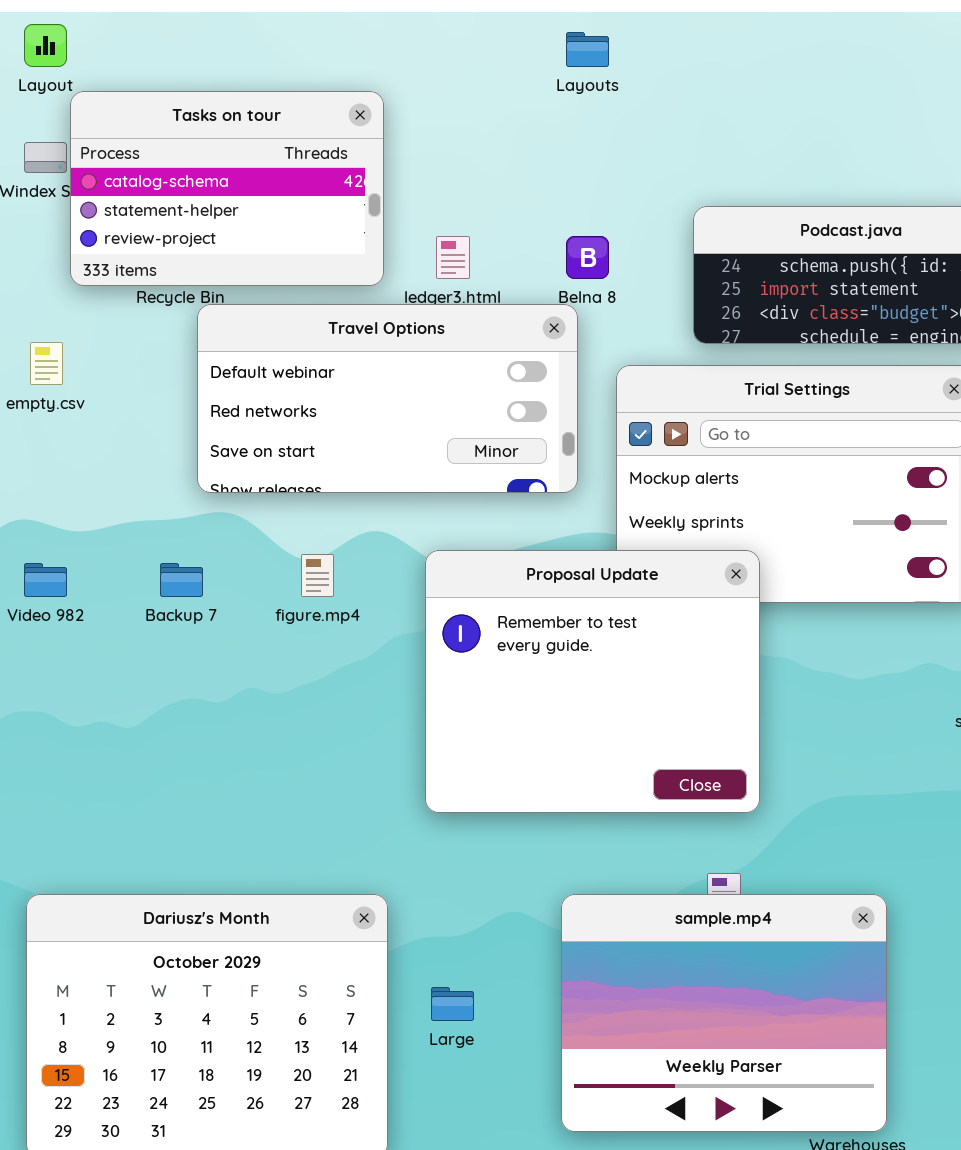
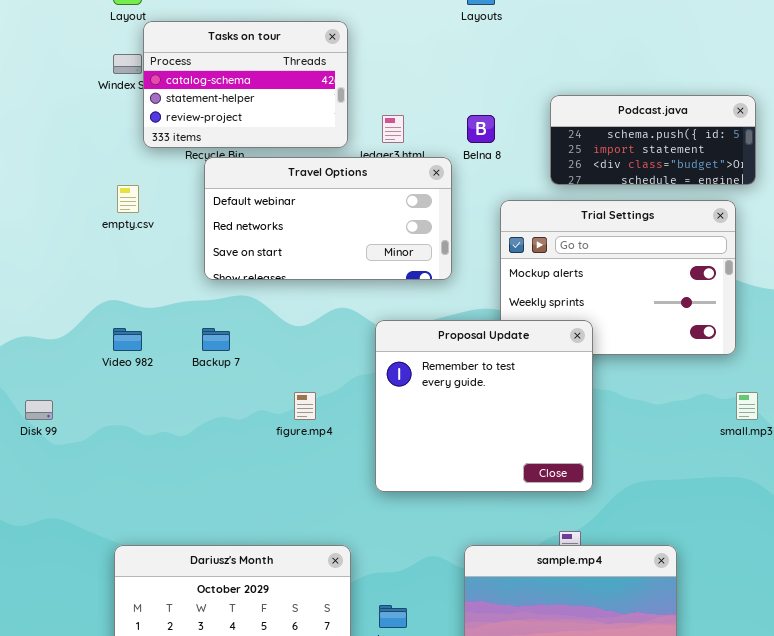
Travel Options: [197,304,578,493] -> [204,157,452,280], moved
figure.mp4: [301,554,334,597] -> [294,392,316,420], moved

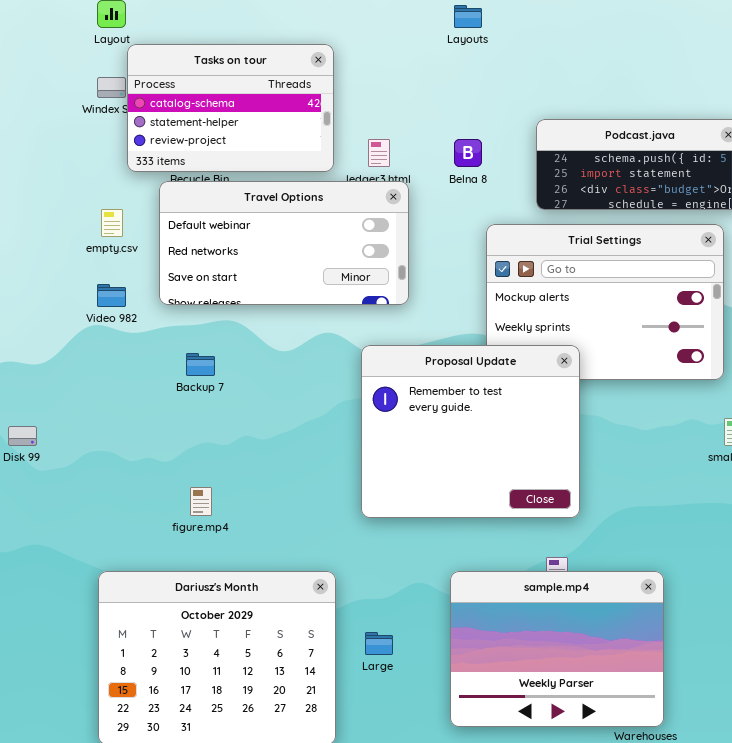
Travel Options: [204,157,452,280] -> [159,181,409,305], moved
Video 982: [113,328,142,351] -> [97,284,126,307], moved
figure.mp4: [294,392,316,420] -> [190,487,212,516], moved

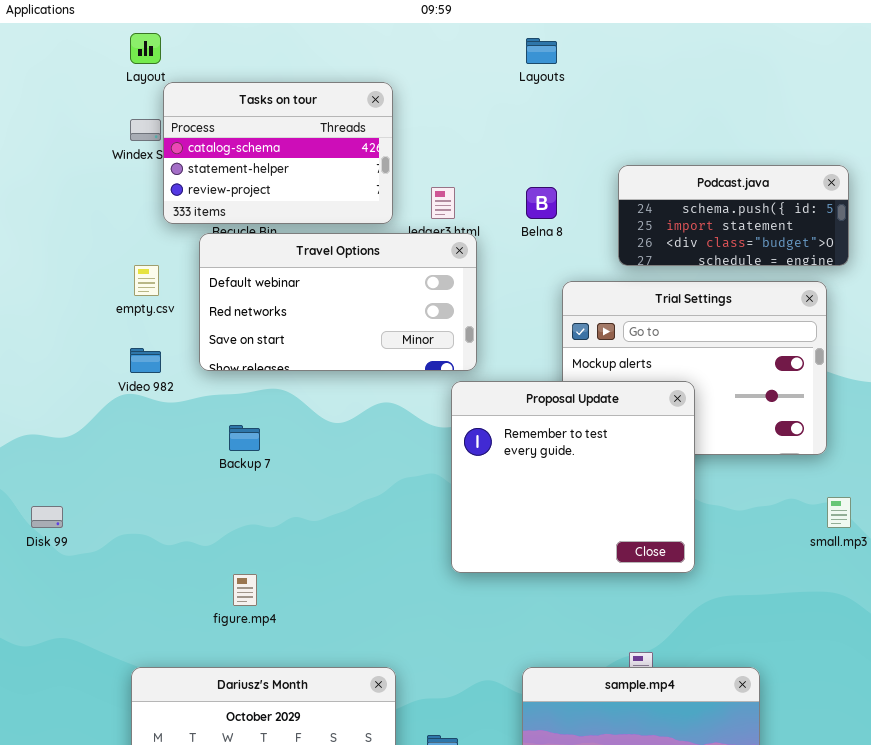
Proposal Update: [361,345,580,518] -> [451,381,695,573], moved

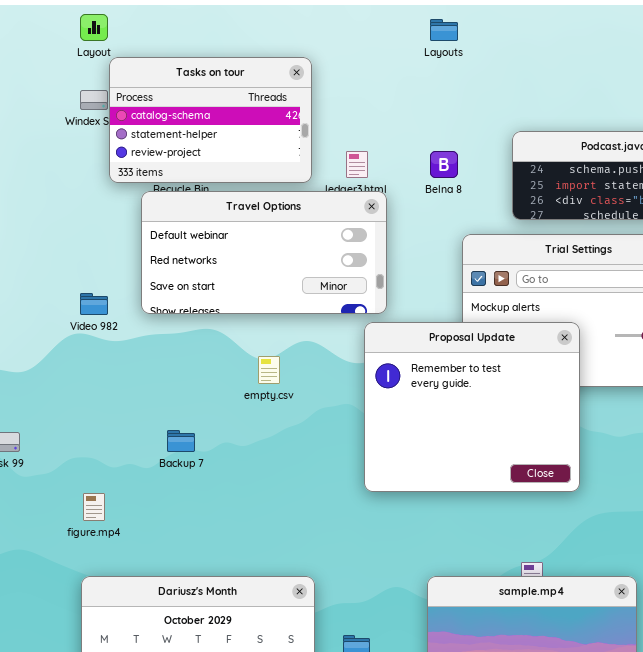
empty.csv: [134,265,159,296] -> [258,356,280,384], moved
Backup 7: [229,425,260,451] -> [167,430,195,452], moved
figure.mp4: [233,574,257,606] -> [83,493,105,521], moved

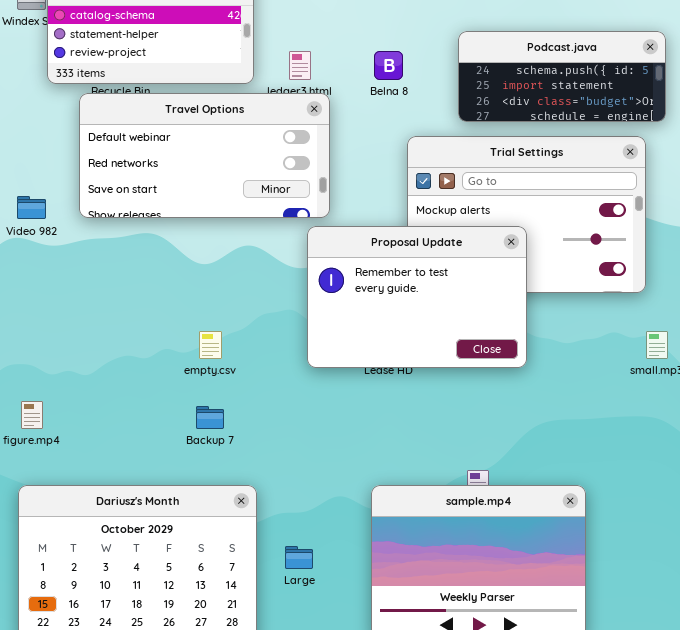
Proposal Update: [364,322,580,492] -> [307,226,527,368], resized
empty.csv: [258,356,280,384] -> [199,331,222,359], moved
Backup 7: [167,430,195,452] -> [196,406,224,429], moved

